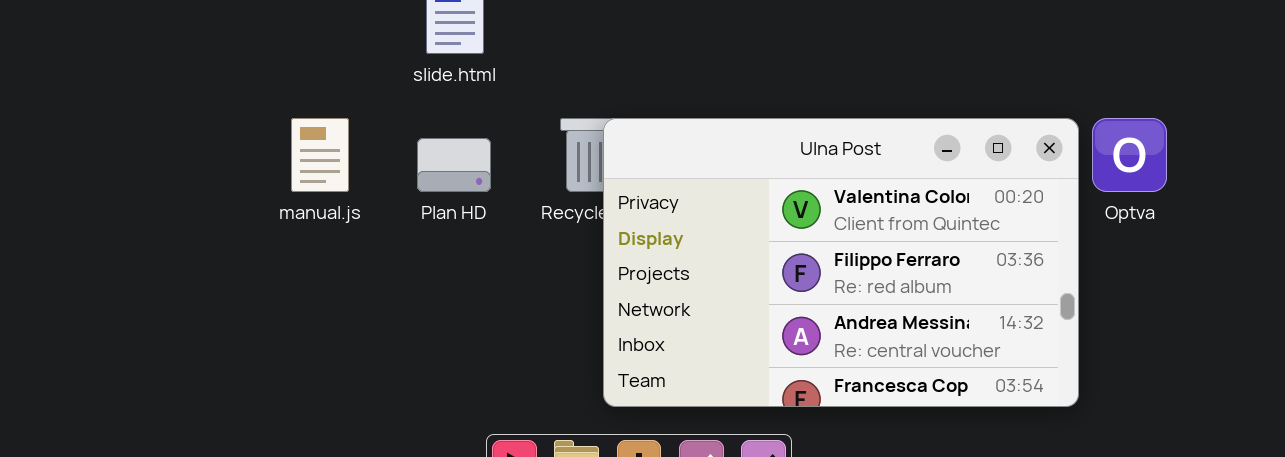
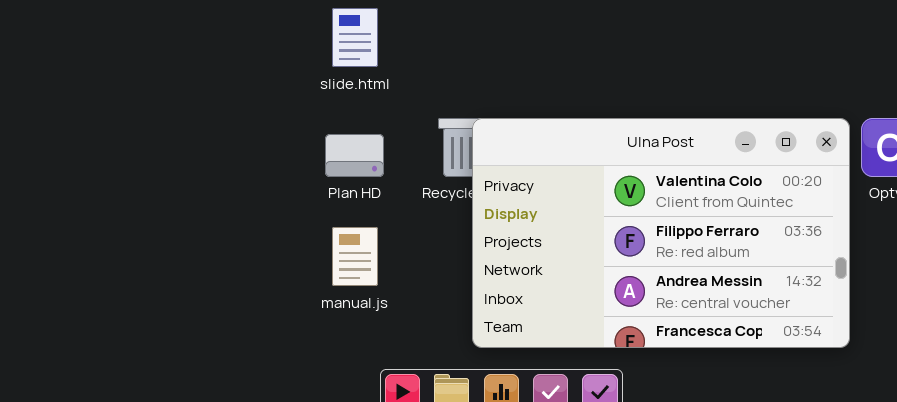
manual.js: [291,118,349,192] -> [332,227,378,286], moved

